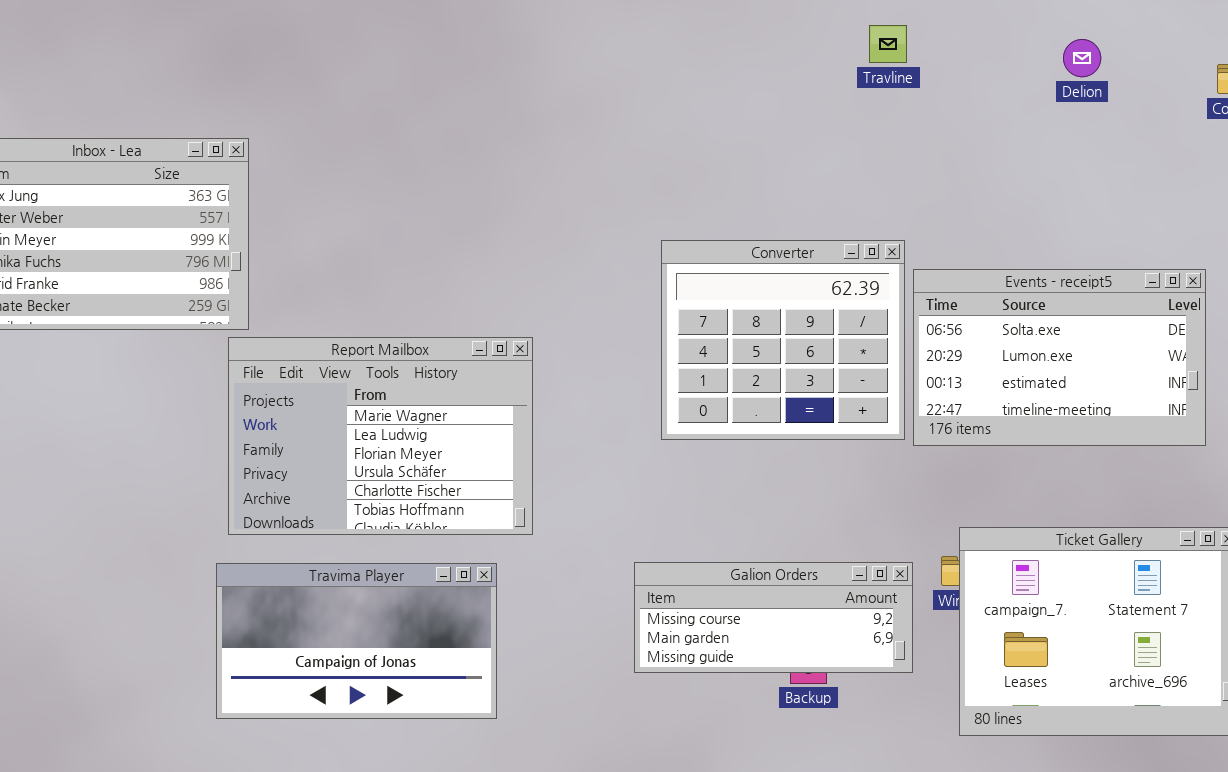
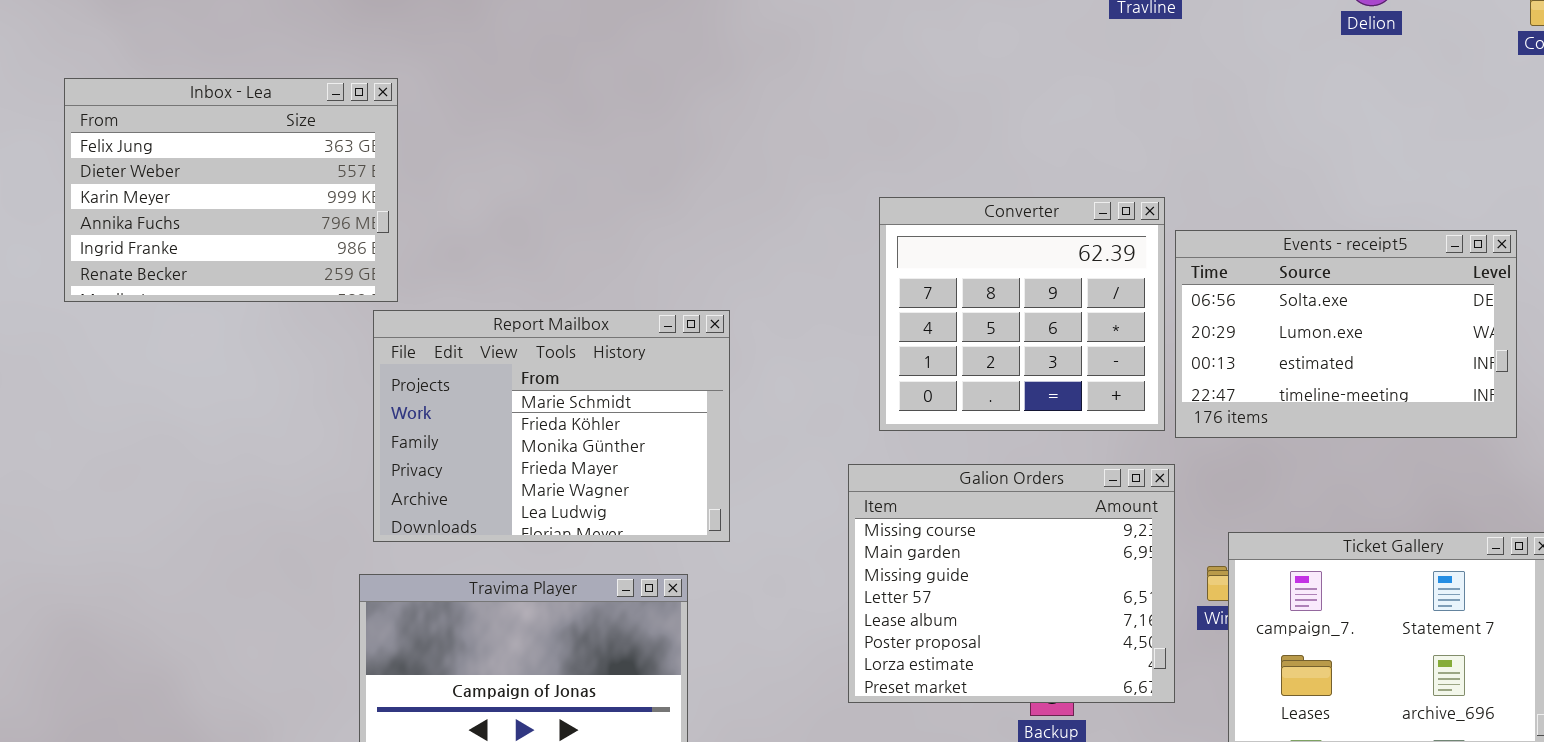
Report Mailbox: [228,337,533,535] -> [373,310,730,542], scrolled up 4 rows
Galion Orders: [634,562,913,673] -> [848,464,1175,703], resized

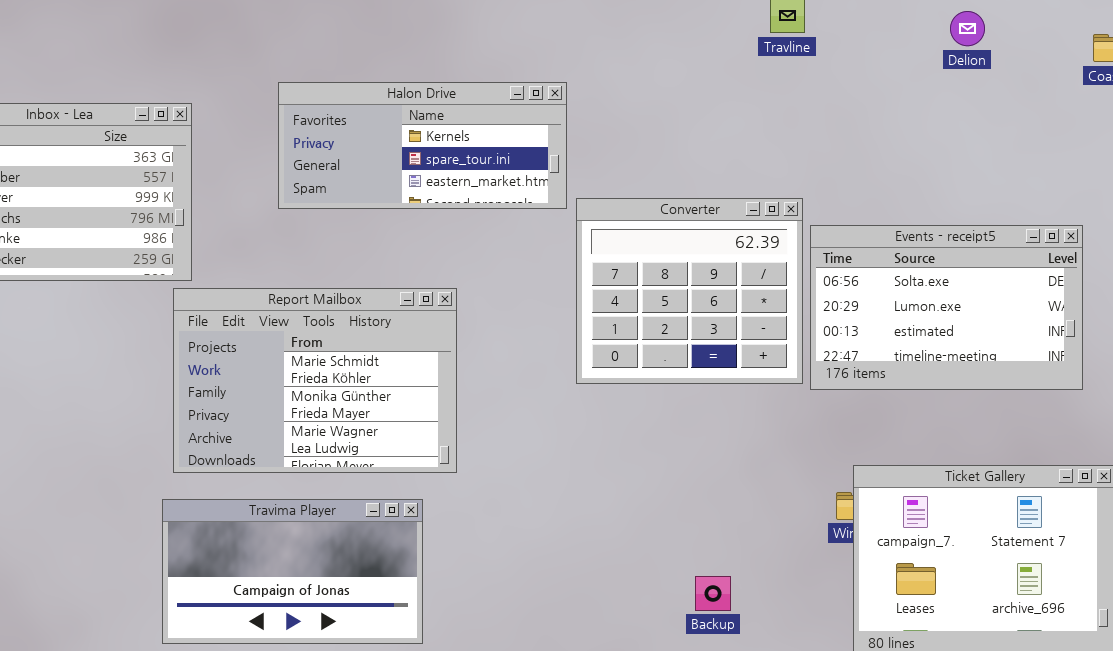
Halon Drive: none -> [278,82,567,209], opened
Galion Orders: [848,464,1175,703] -> none, closed

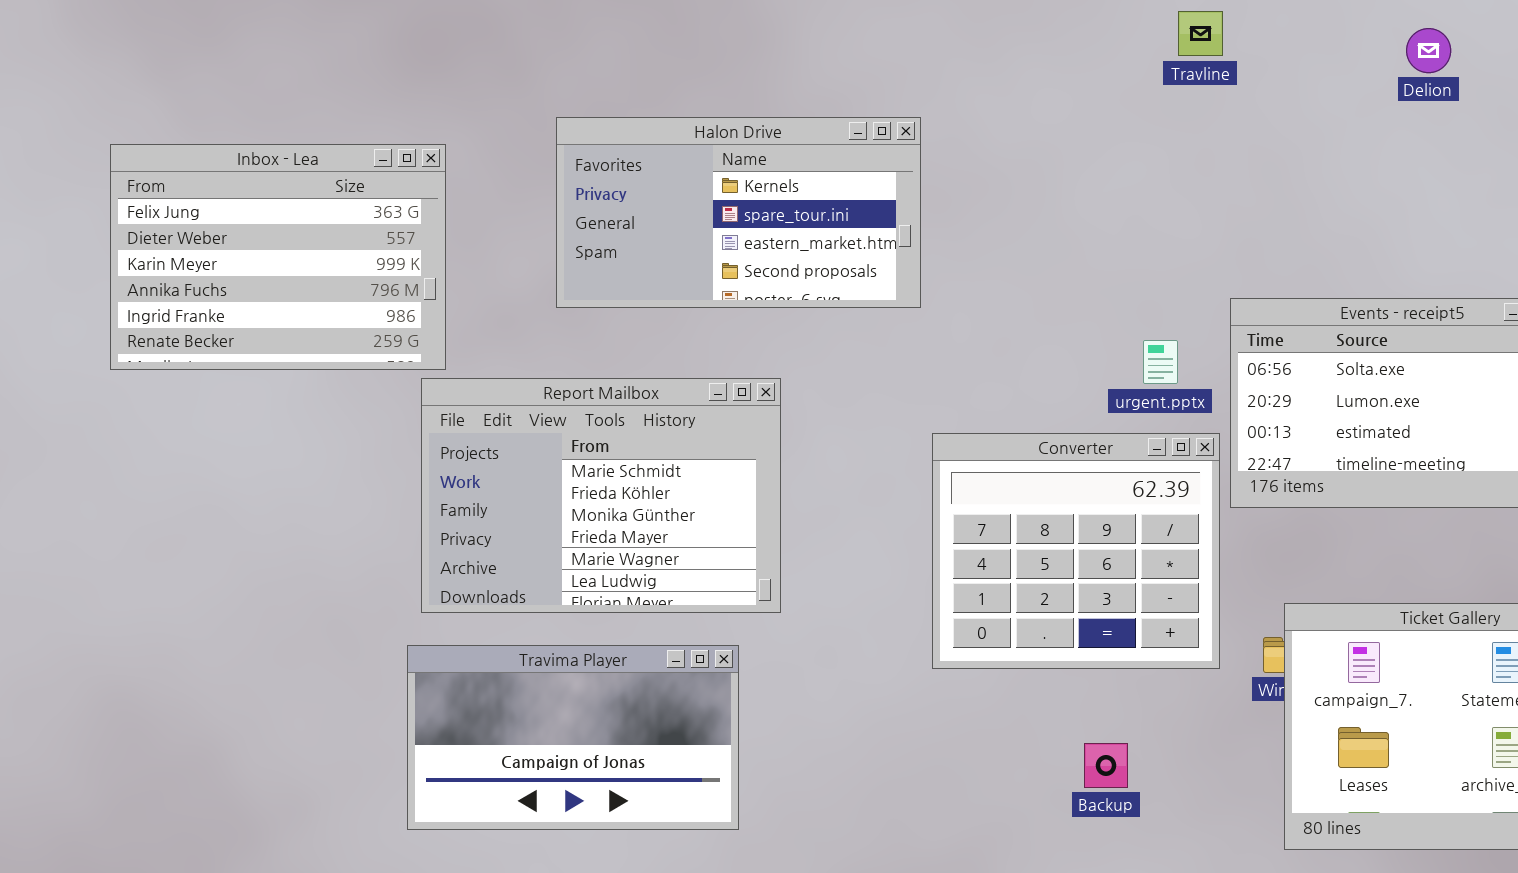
Halon Drive: [278,82,567,209] -> [556,117,921,308], resized
Converter: [576,198,803,384] -> [932,433,1220,669], moved

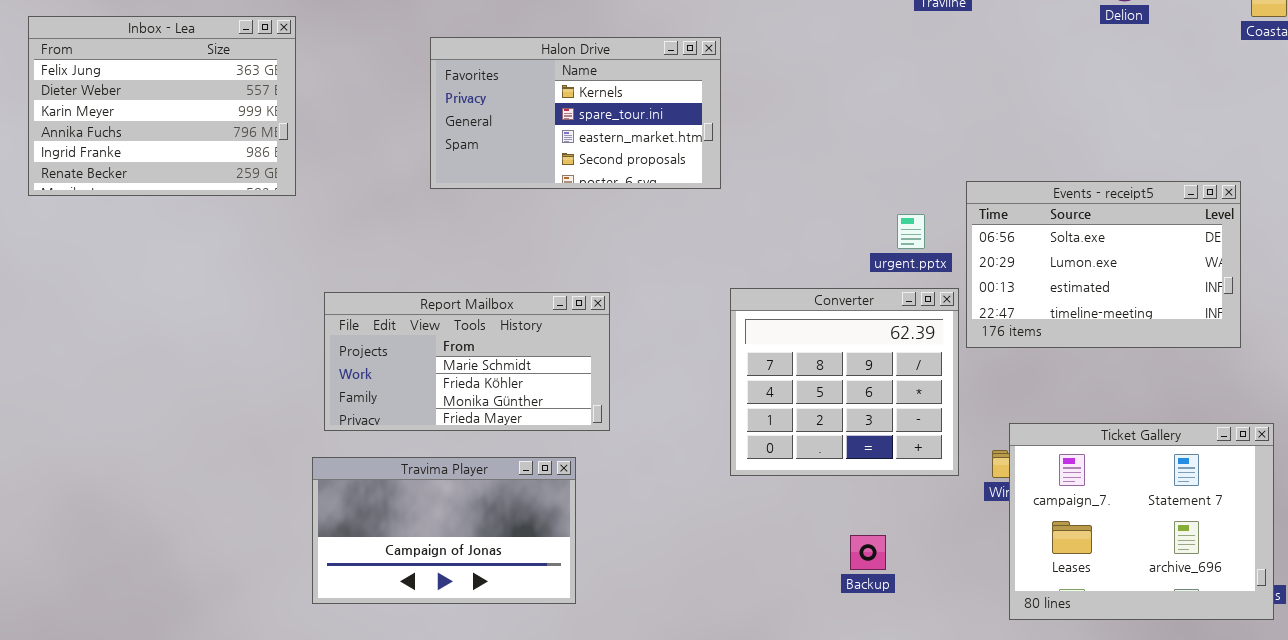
Inbox - Lea: [110,144,446,370] -> [28,16,296,196], moved
Report Mailbox: [421,378,781,613] -> [324,292,610,431], resized

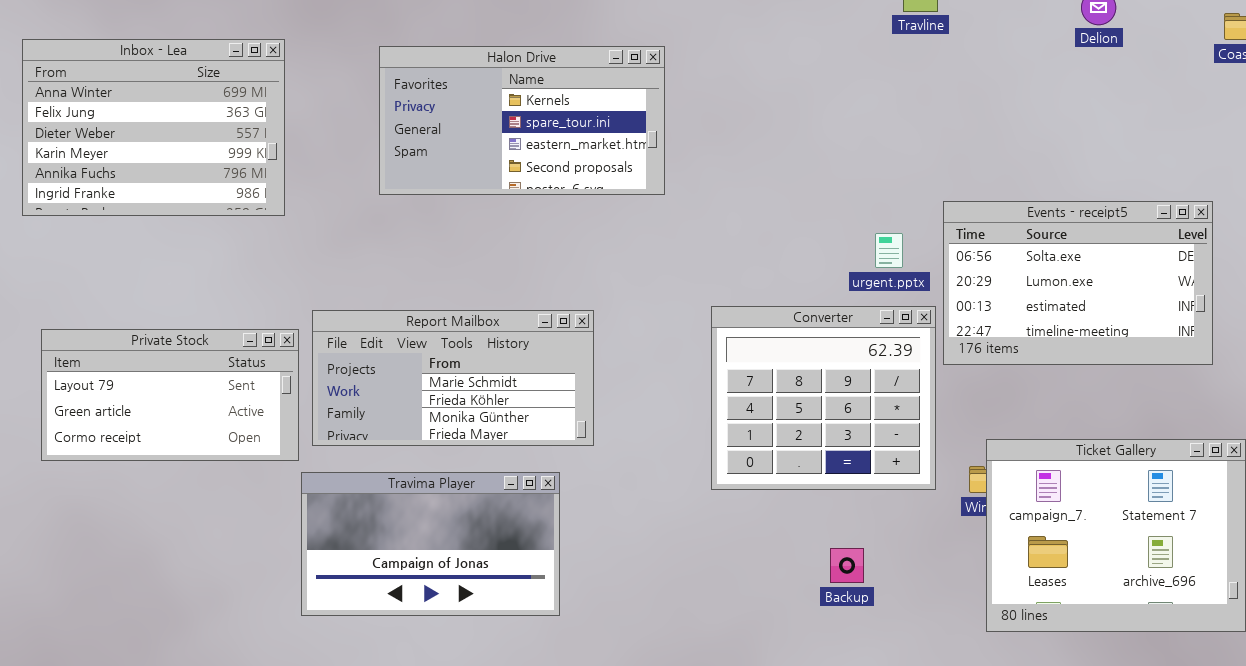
Inbox - Lea: [28,16,296,196] -> [22,39,285,216], scrolled up 1 row
Halon Drive: [430,37,721,189] -> [379,46,665,195], moved
Private Stock: none -> [41,329,299,461], opened

